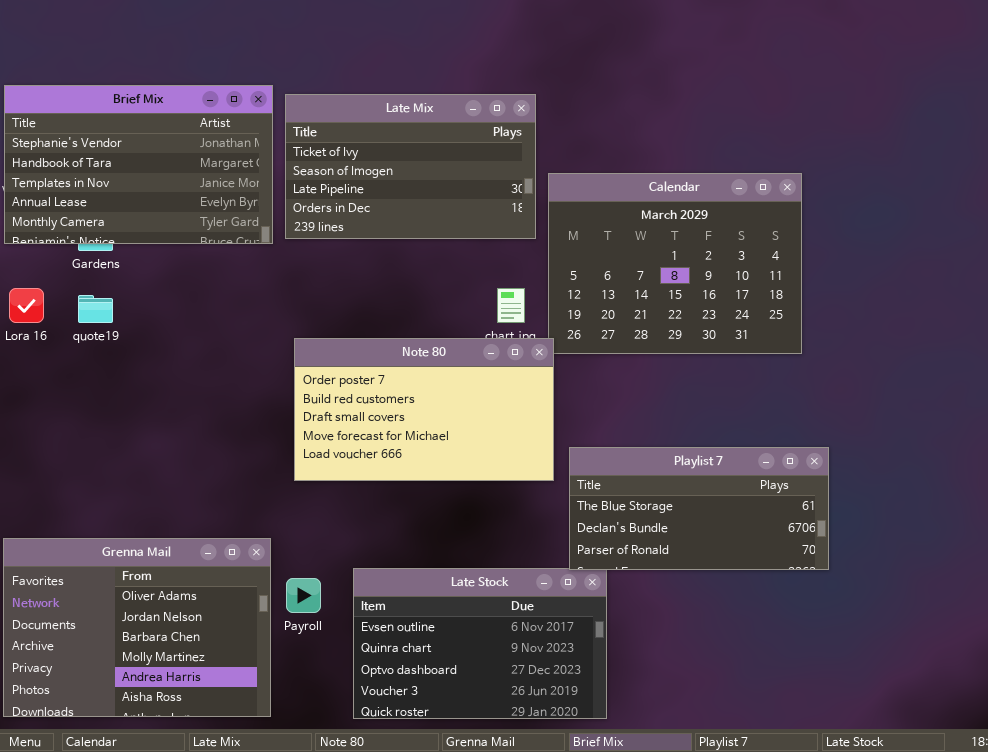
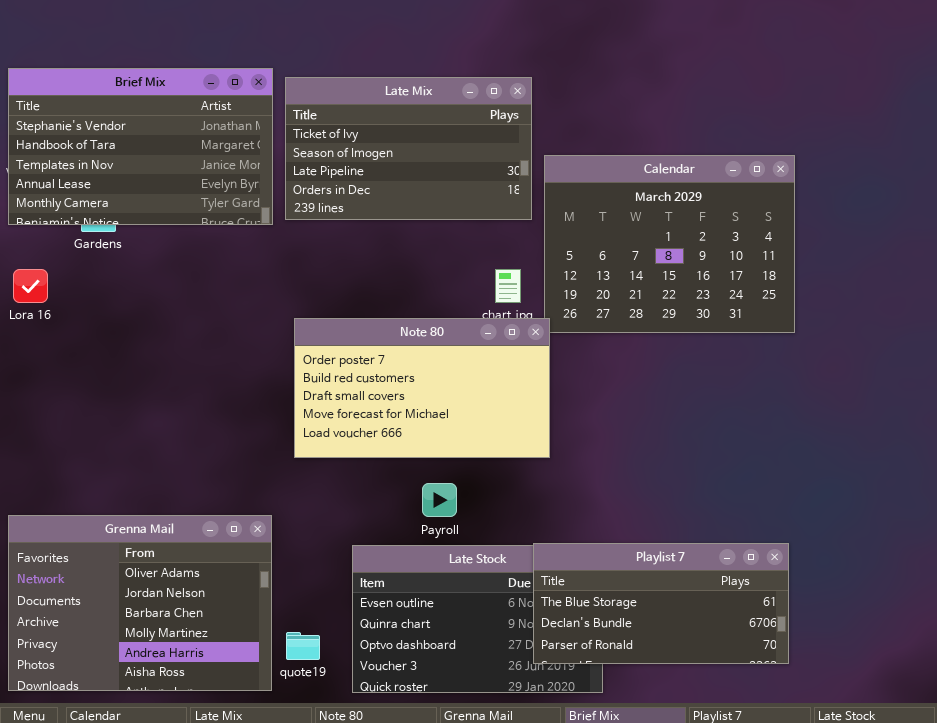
quote19: [78,295,113,323] -> [286,632,320,660], moved
Playlist 7: [569,447,829,570] -> [533,543,789,664], moved
Payroll: [286,578,321,613] -> [422,483,457,517], moved

